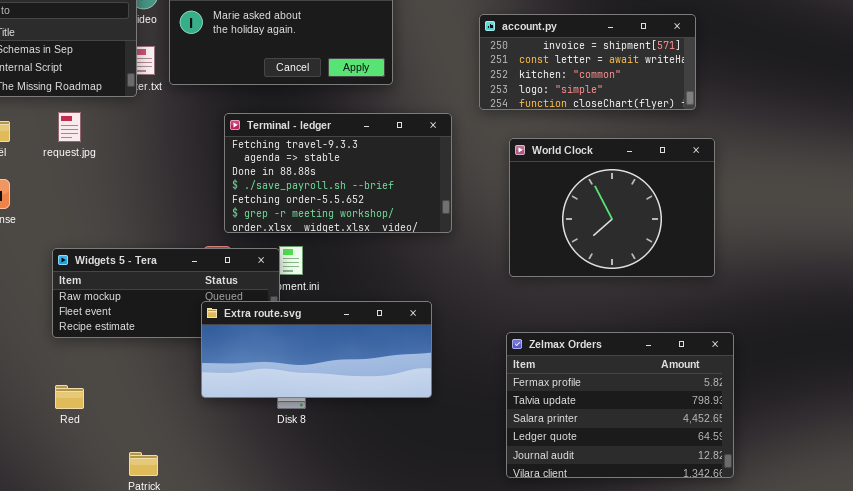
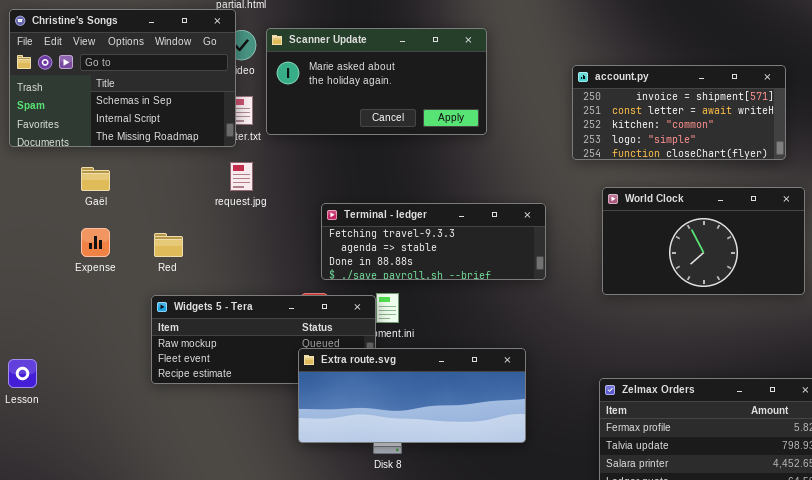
request.jpg: [58,112,81,142] -> [230,162,253,191], moved
Terminal - ledger: [224,113,452,233] -> [321,203,546,280], resized
World Clock: [509,138,715,277] -> [602,187,805,295], resized
Red: [55,385,84,409] -> [154,233,183,257], moved

